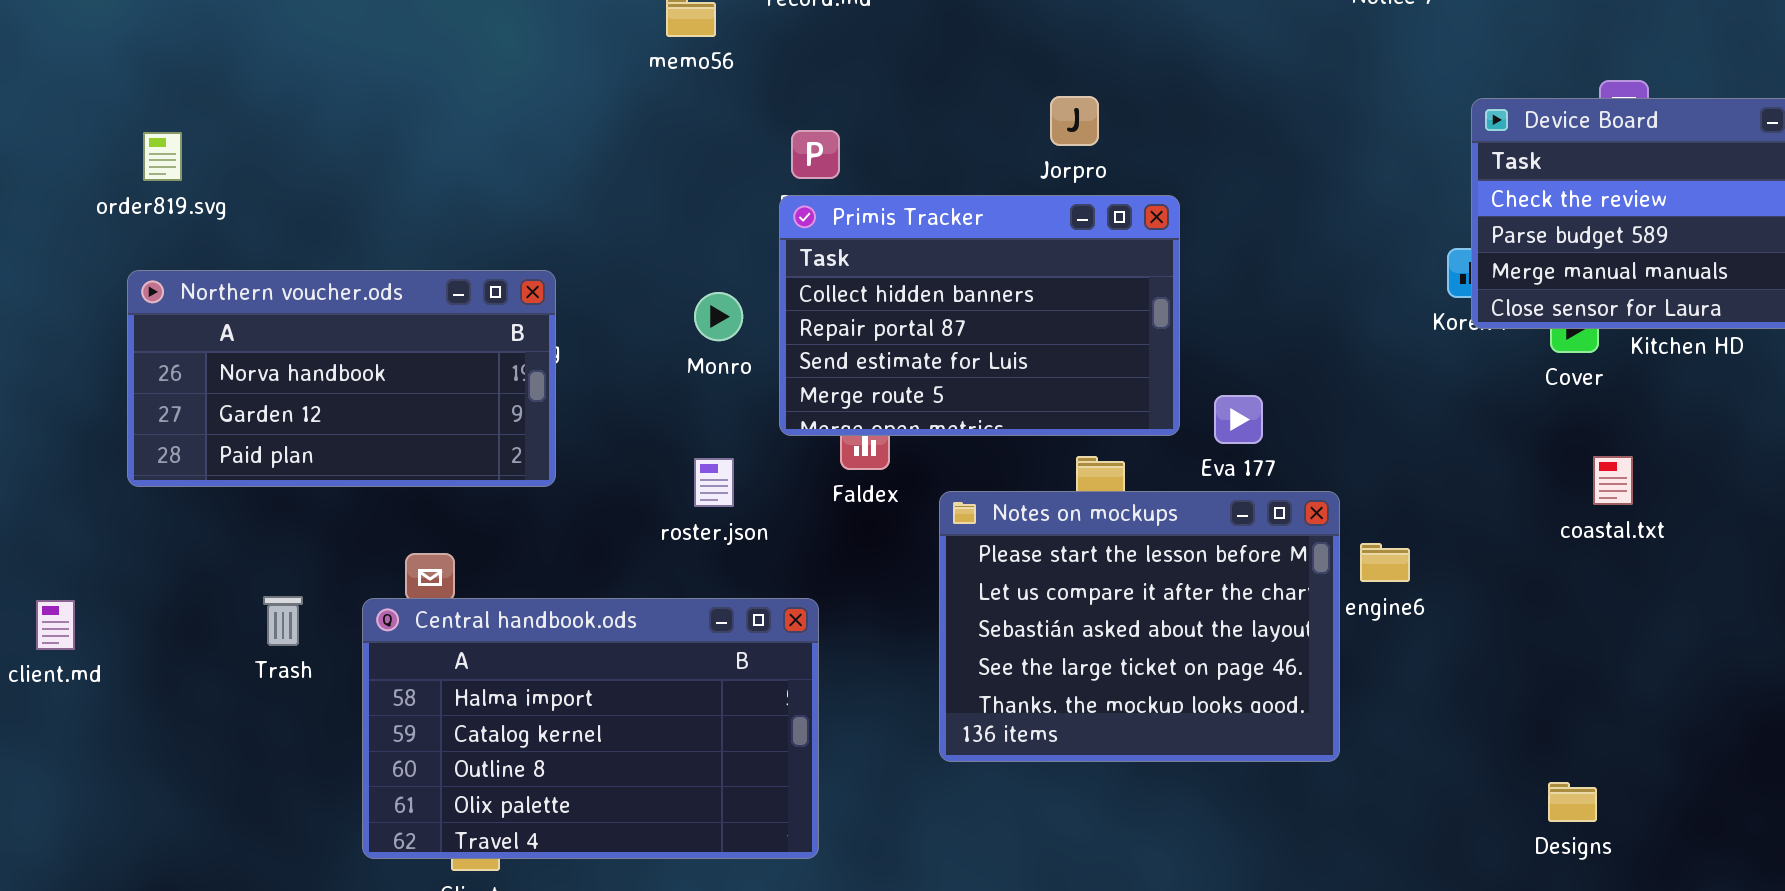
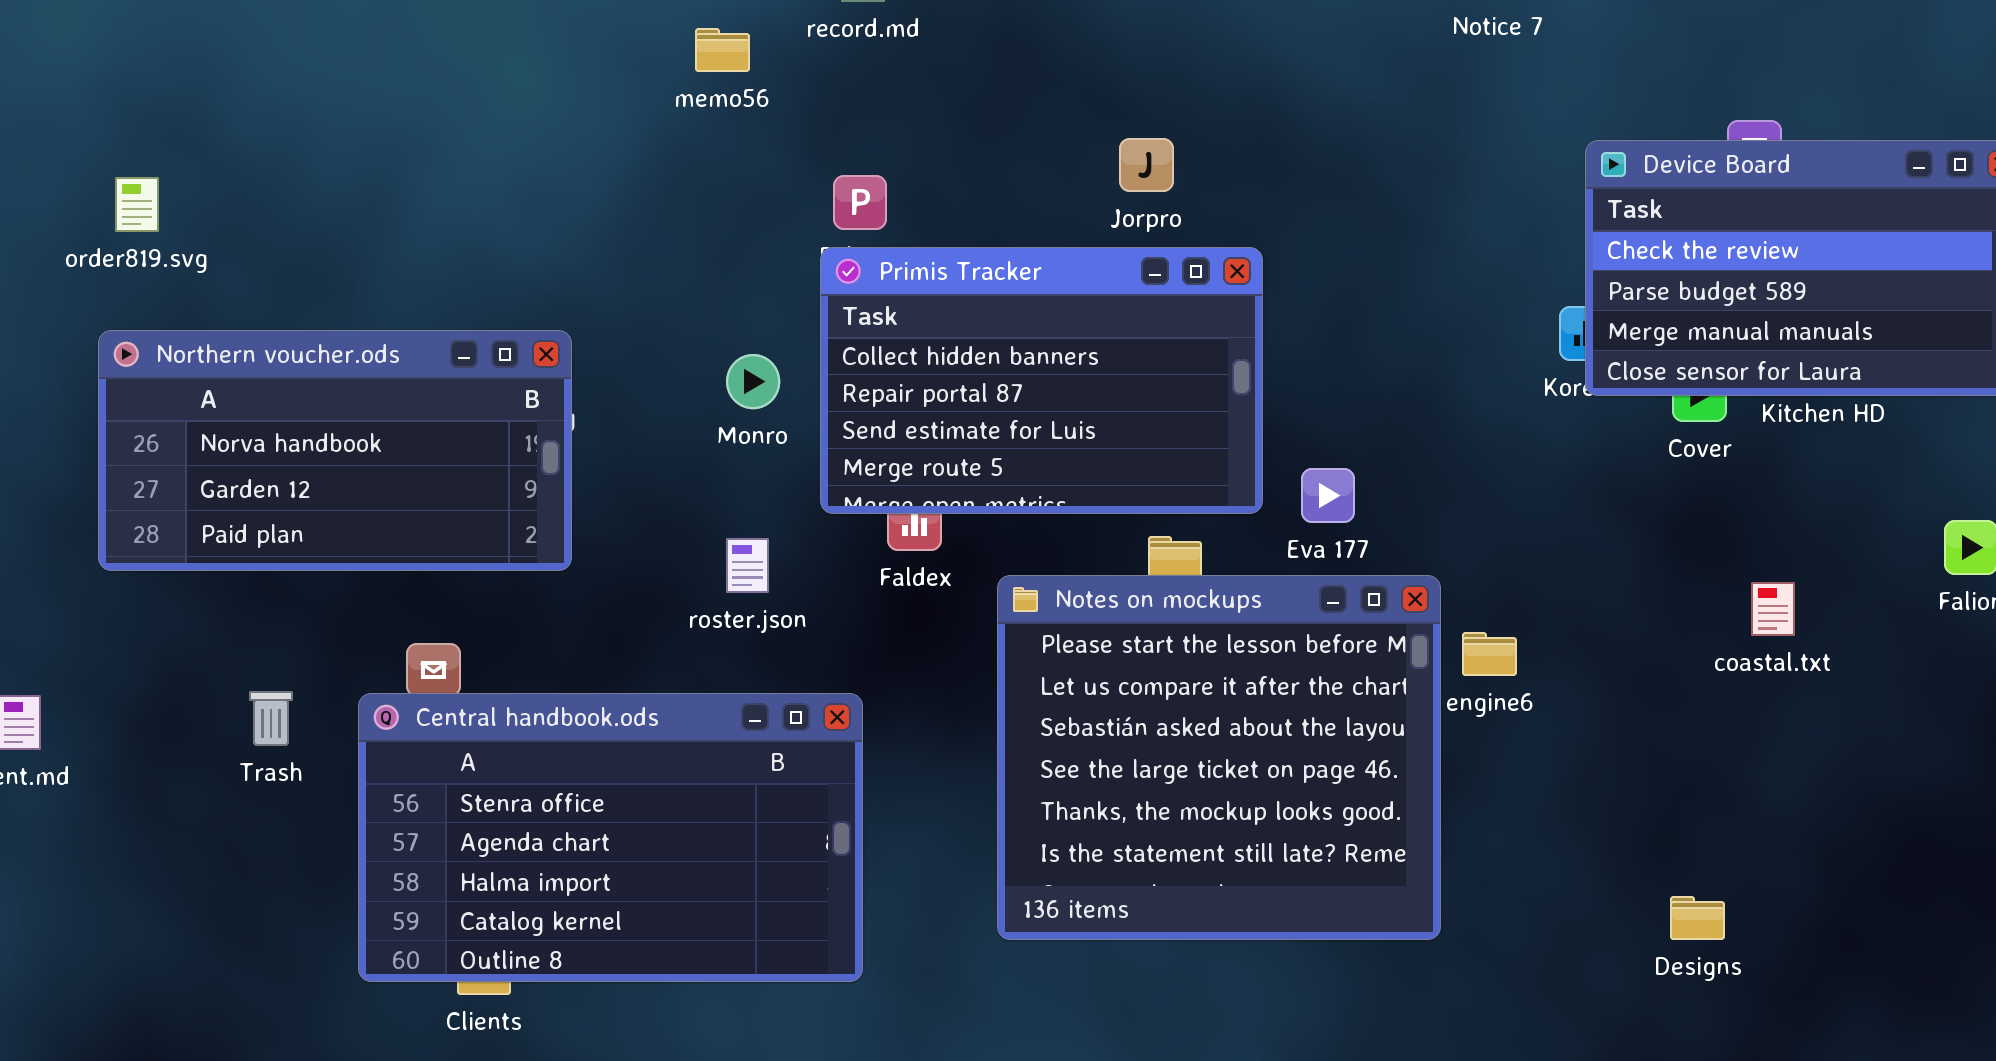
coastal.txt: [1593,456,1633,505] -> [1751,582,1795,636], moved
Notes on mockups: [939,491,1340,762] -> [997,575,1441,940], resized
Central handbook.ods: [362,598,819,859] -> [358,693,863,982], scrolled up 2 rows

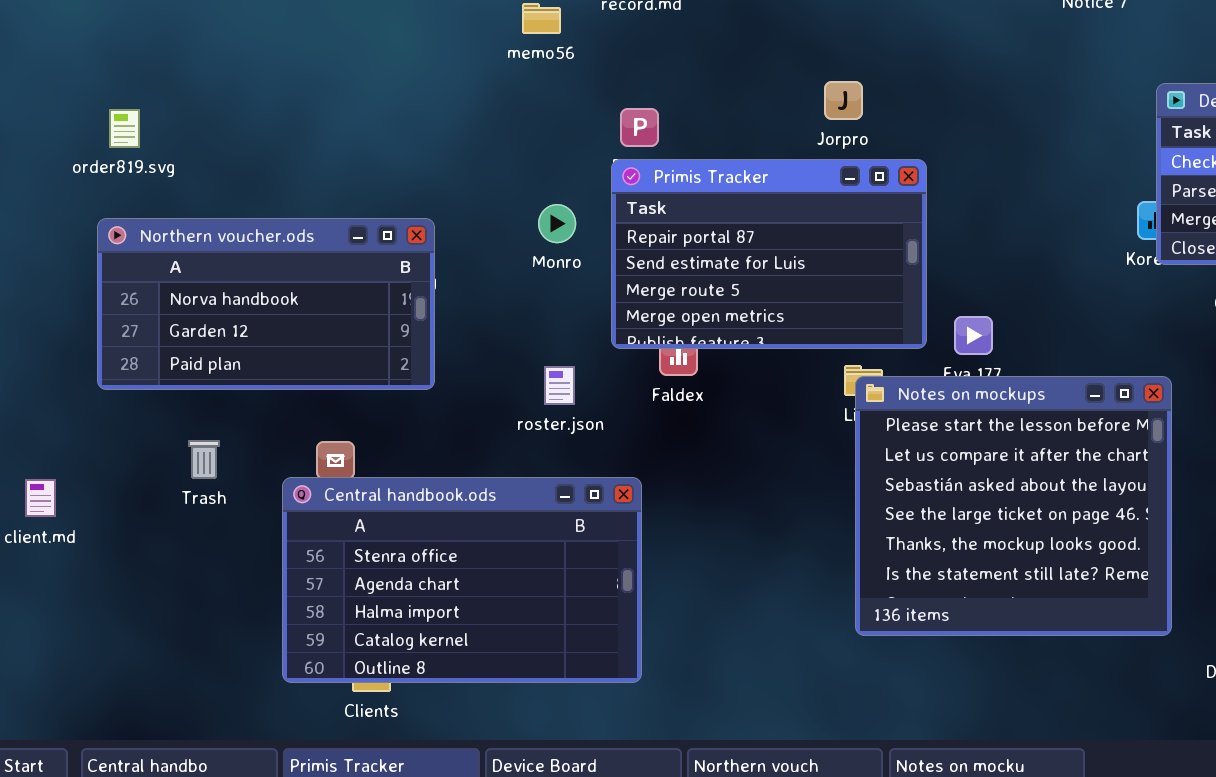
Primis Tracker: [820,247,1263,514] -> [611,159,927,349], scrolled down 1 row
Monro: [726,354,780,409] -> [538,204,576,243], moved
Notes on mockups: [997,575,1441,940] -> [855,376,1172,636], moved
Trash: [249,691,293,746] -> [188,440,220,479], moved

